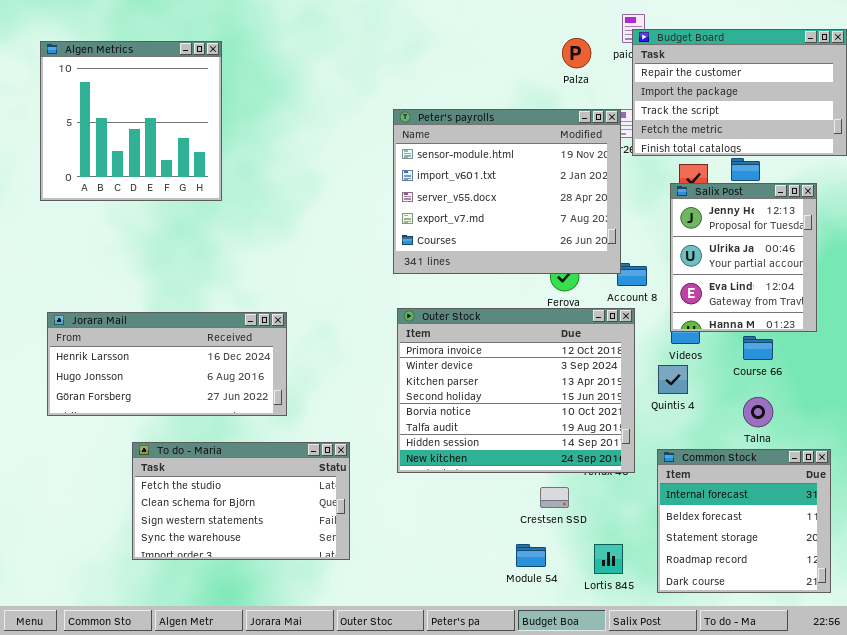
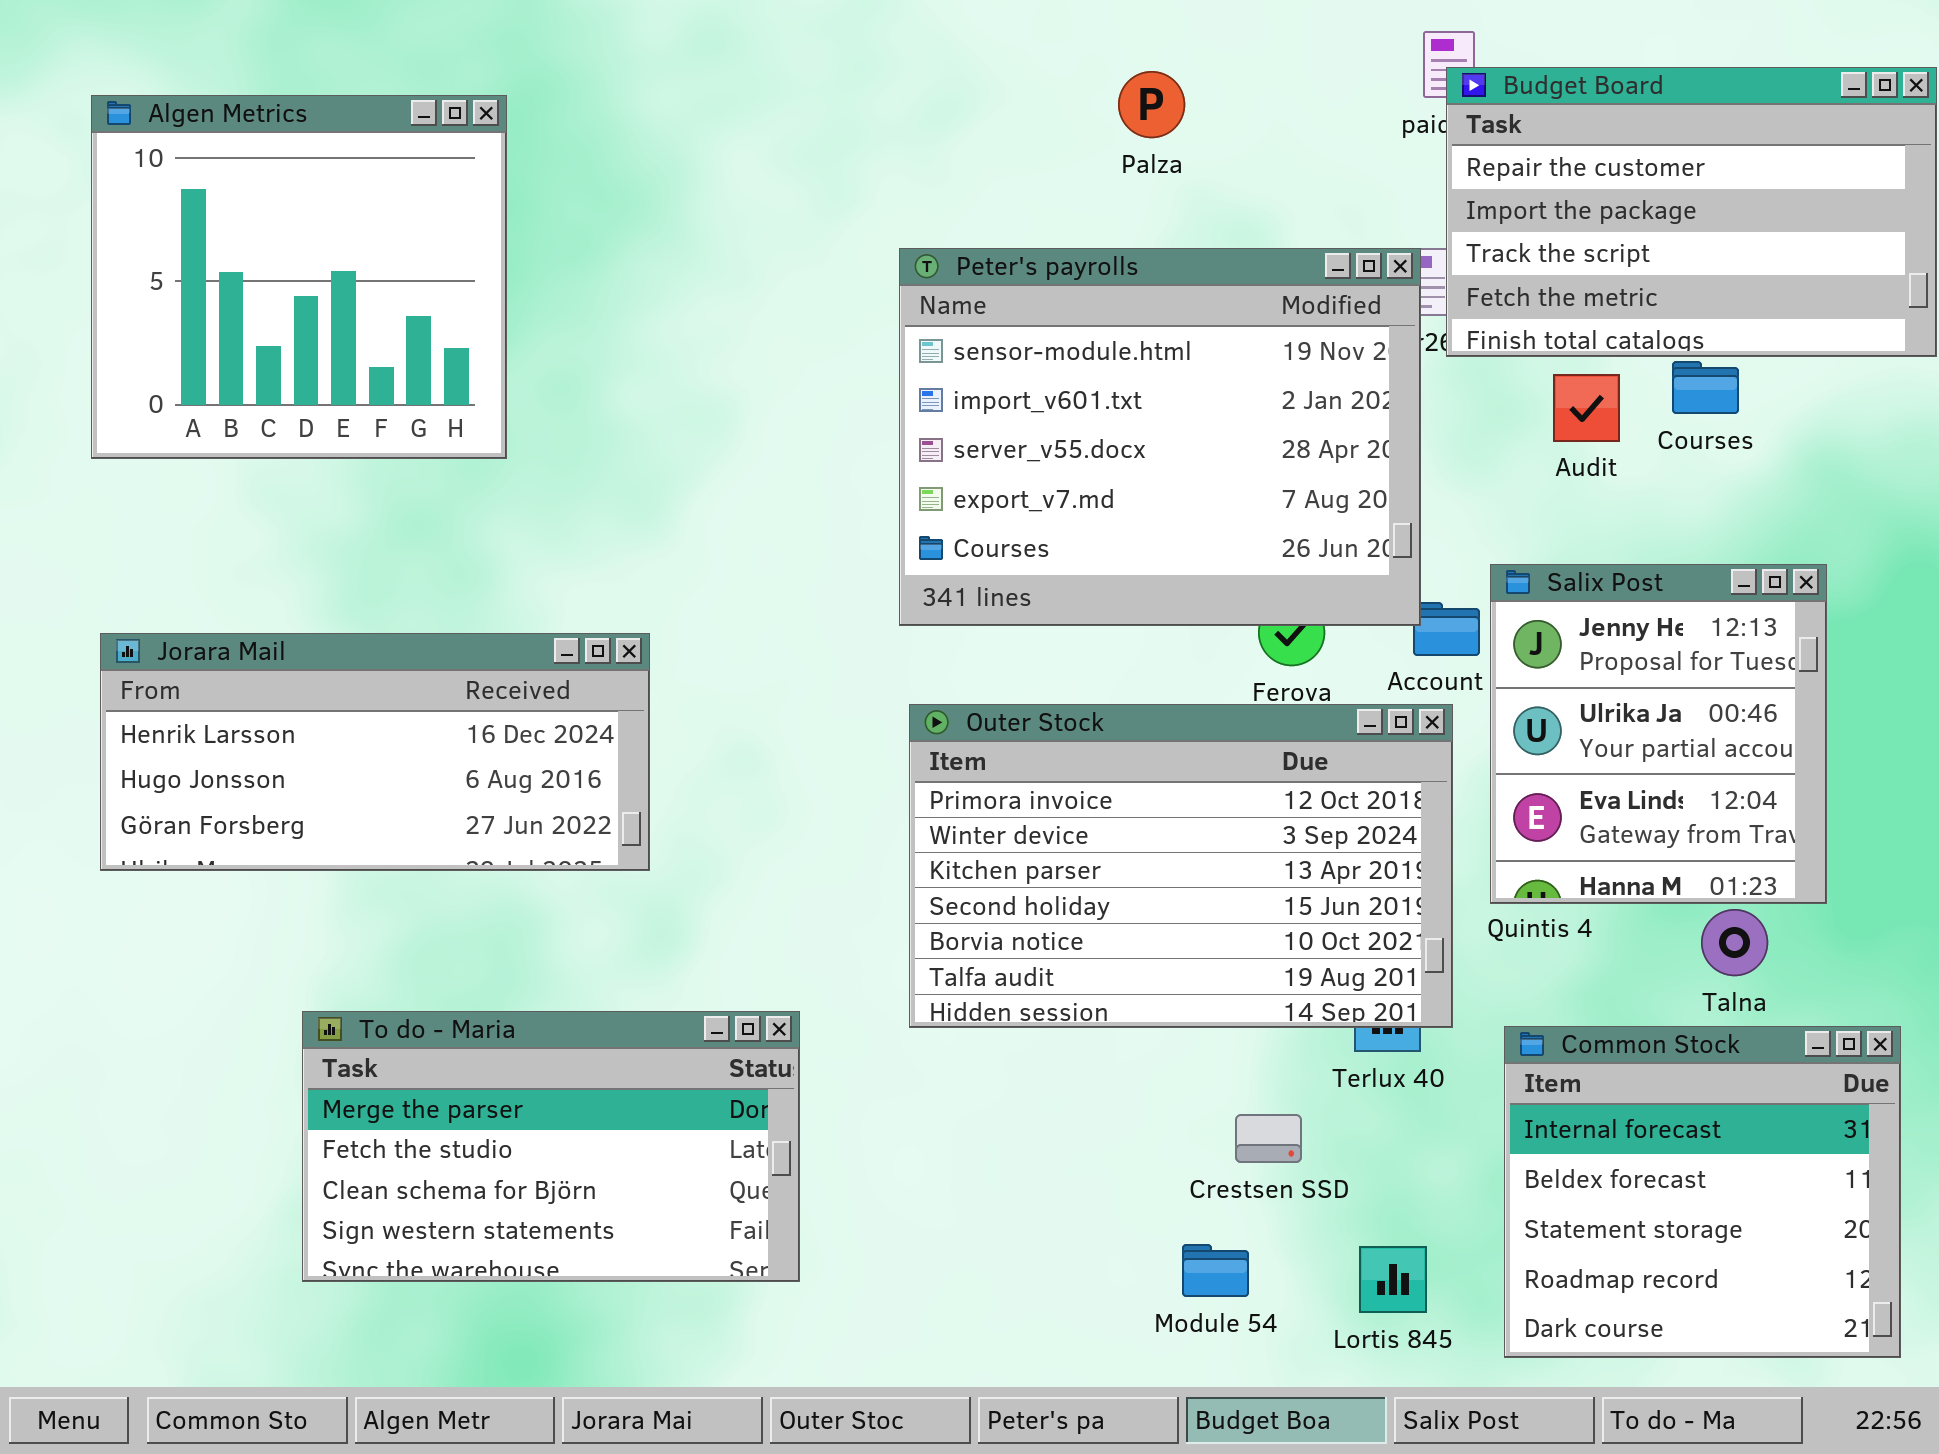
Palza: [562,38,591,68] -> [1118,71,1185,138], moved
Salix Post: [670,183,817,332] -> [1490,564,1827,904], moved
Outer Stock: [397,308,635,473] -> [909,704,1453,1028], resized
Jorara Mail: [47,312,287,416] -> [100,633,650,871], moved
To do - Maria: [132,442,350,560] -> [302,1011,800,1282], scrolled up 1 row

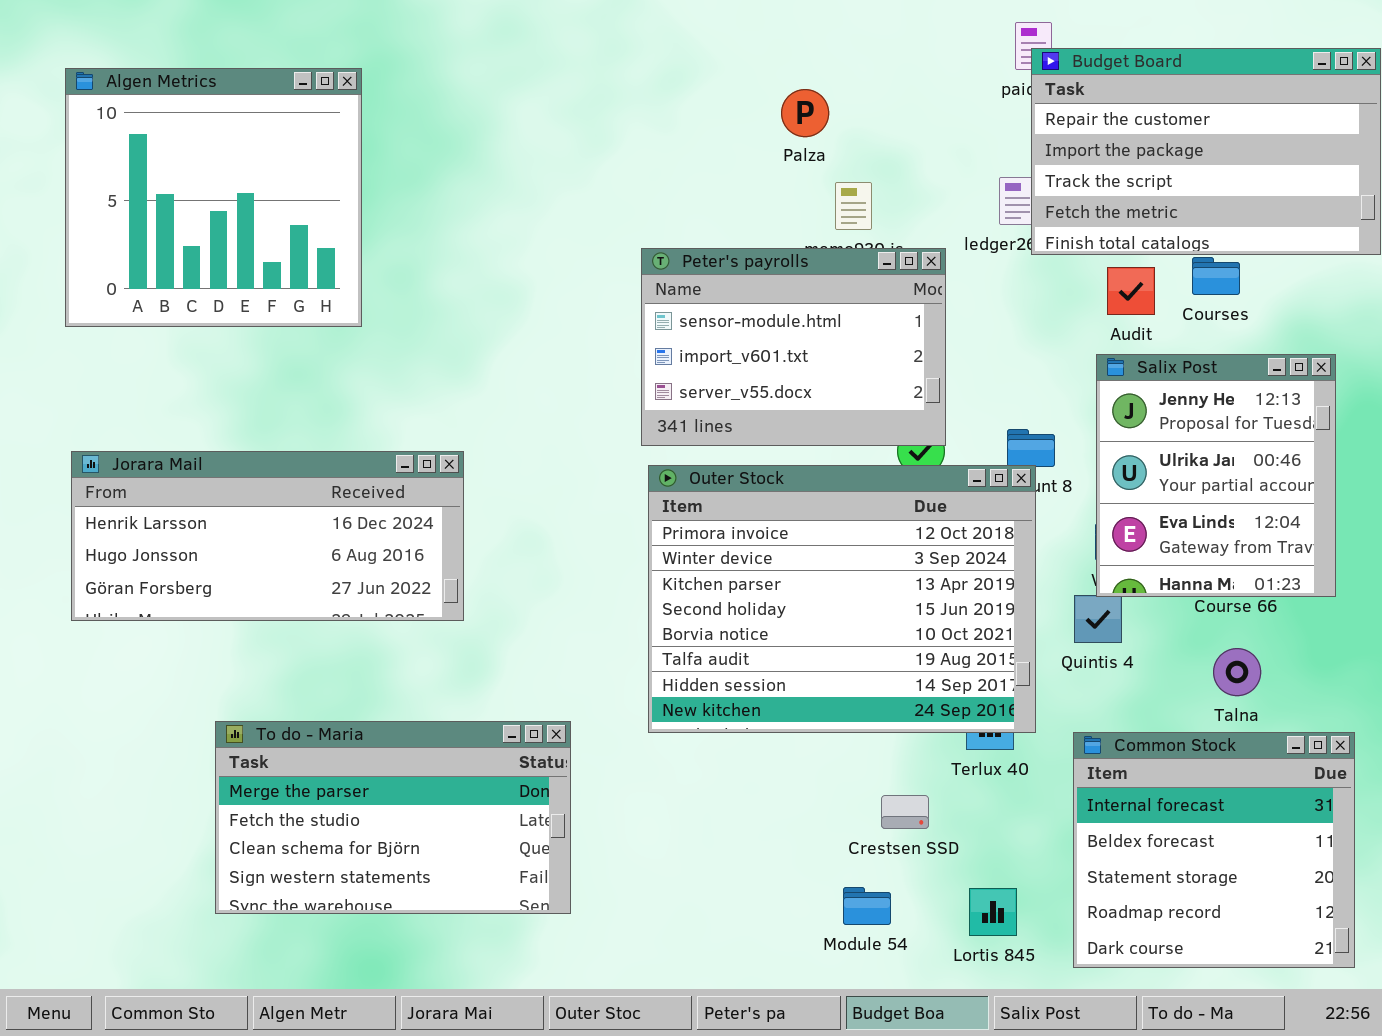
Palza: [1118,71,1185,138] -> [781,89,829,137], moved
Peter's payrolls: [899,248,1421,626] -> [641,248,946,446], resized
Salix Post: [1490,564,1827,904] -> [1096,354,1336,597], moved
Outer Stock: [909,704,1453,1028] -> [648,465,1036,733], resized

